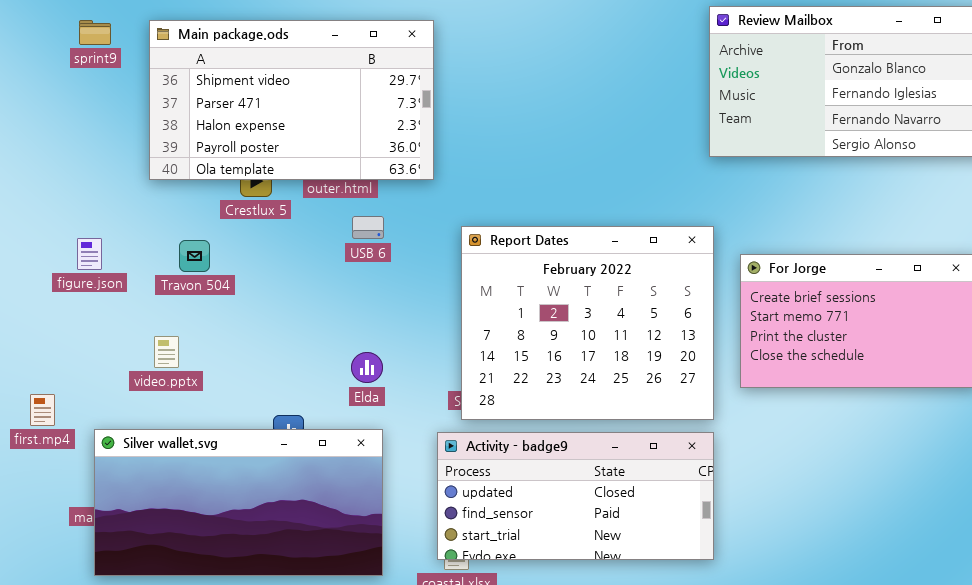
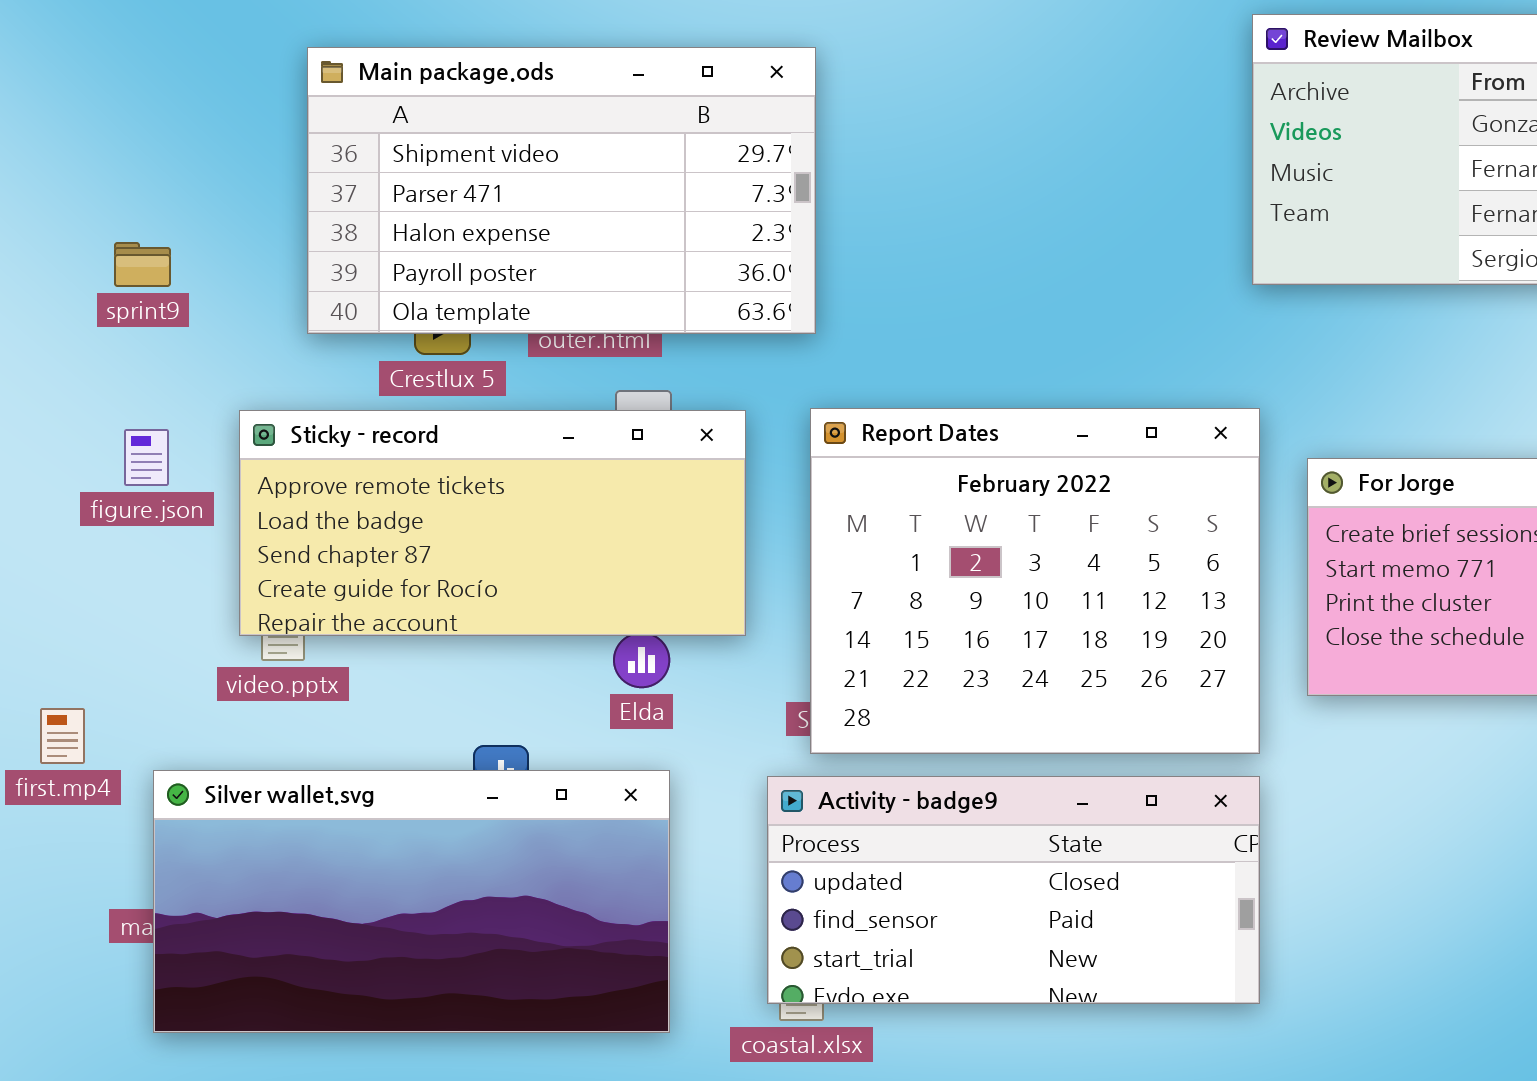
sprint9: [79,20,111,45] -> [114,242,171,287], moved
Main package.ods: [149,20,434,180] -> [307,47,816,334], moved
Sticky - record: none -> [239,410,746,636], opened

